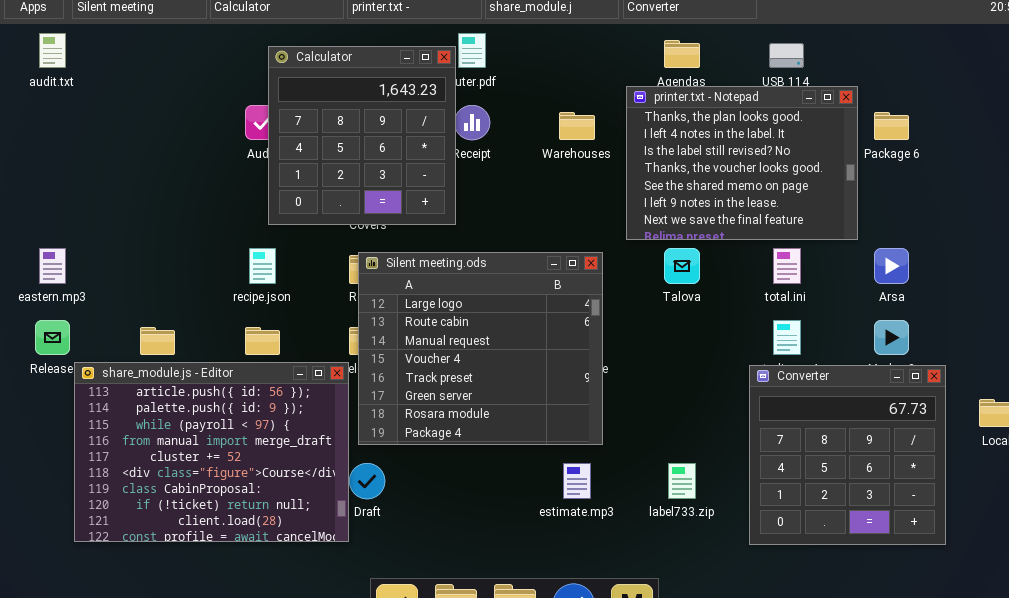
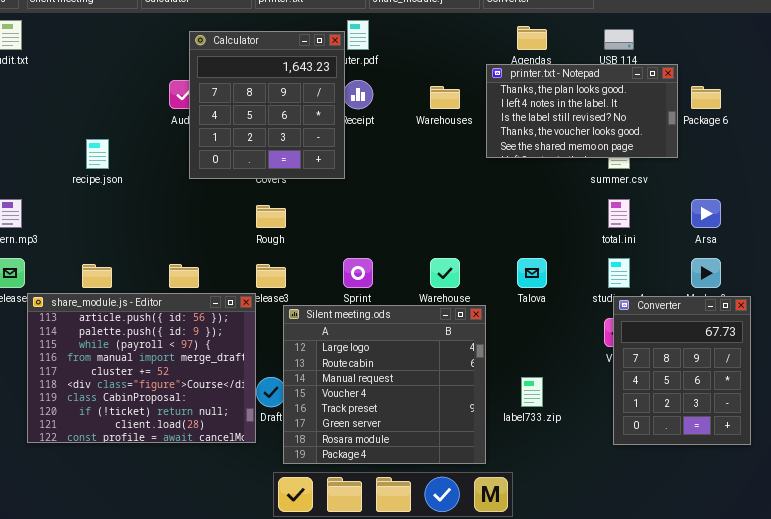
printer.txt - Notepad: [626,86,858,240] -> [486,64,678,158], resized
recipe.json: [249,248,276,284] -> [86,139,109,169], moved
Talova: [664,248,700,284] -> [517,258,547,288], moved
Silent meeting.ods: [358,252,603,445] -> [283,305,486,464], moved
Converter: [749,365,946,545] -> [613,296,751,445], resized

